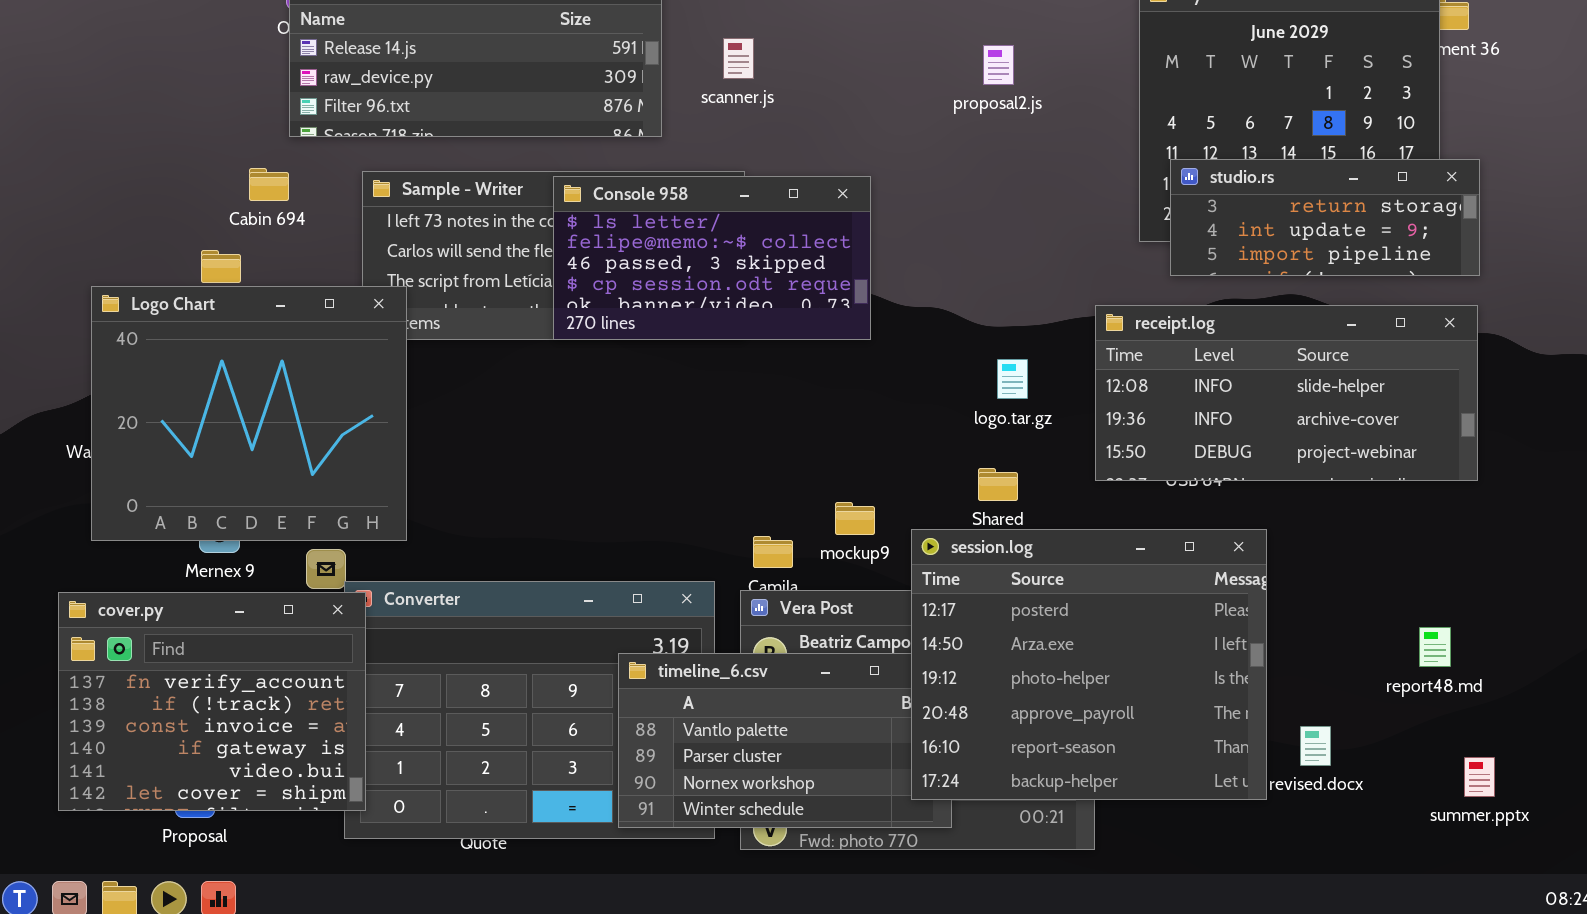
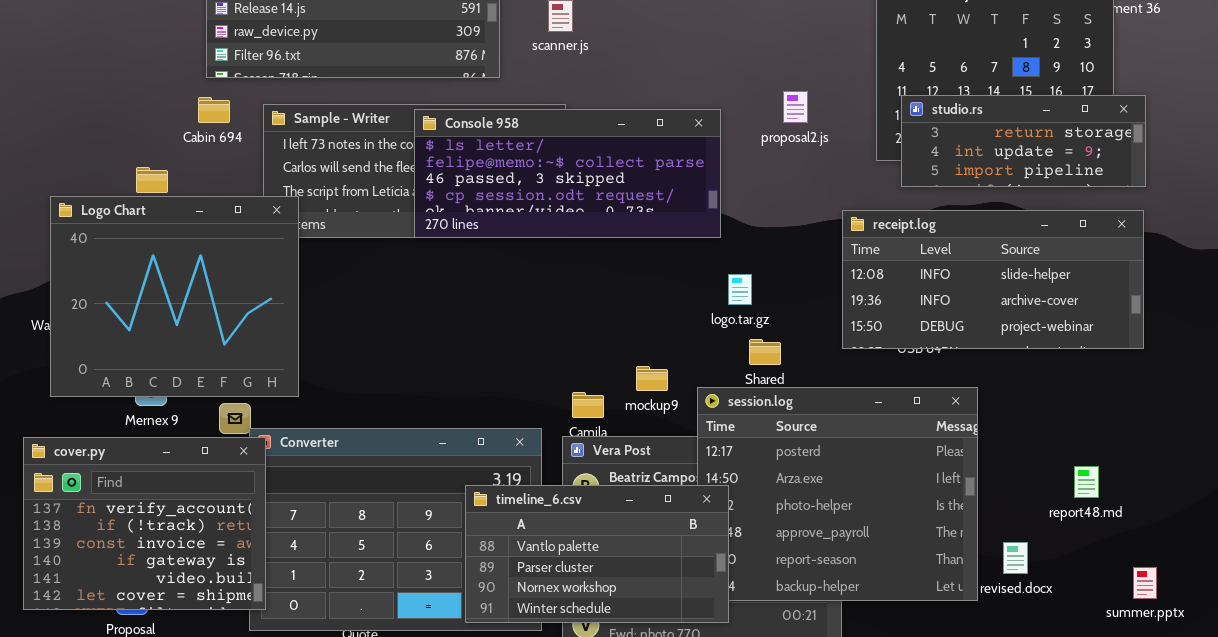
proposal2.js: [983,45,1014,85] -> [783,91,808,123], moved
Cabin 694: [249,168,289,201] -> [198,97,230,123], moved
Console 958: [553,176,871,340] -> [414,109,721,238], resized
logo.tar.gz: [997,359,1028,399] -> [728,274,752,305], moved
report48.md: [1419,627,1451,667] -> [1074,466,1099,498], moved
timeline_6.csv: [618,653,952,828] -> [465,485,729,623], raised

